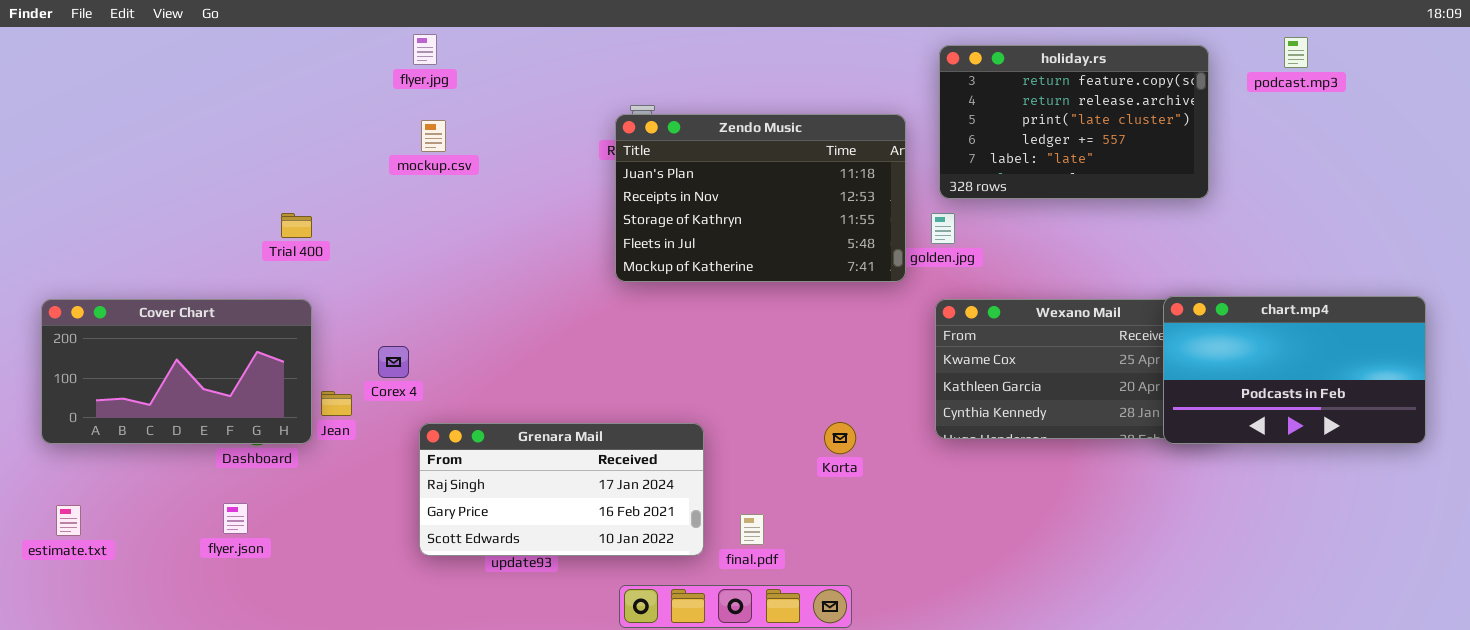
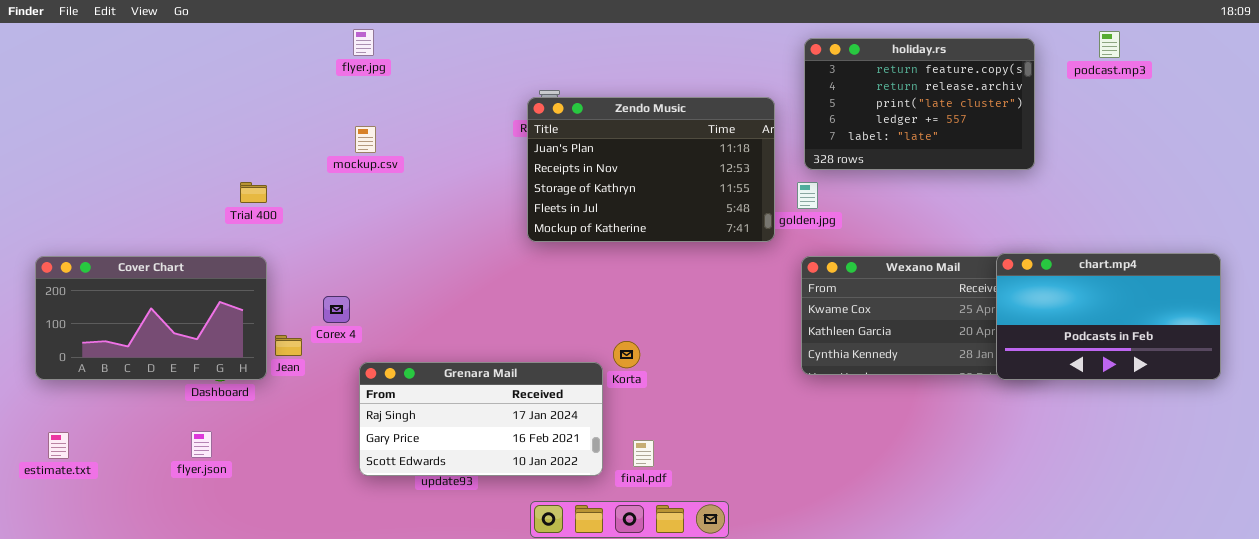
mockup.csv: [421,120,446,152] -> [355,126,376,153], moved
Korta: [824,422,856,454] -> [613,341,640,368], moved

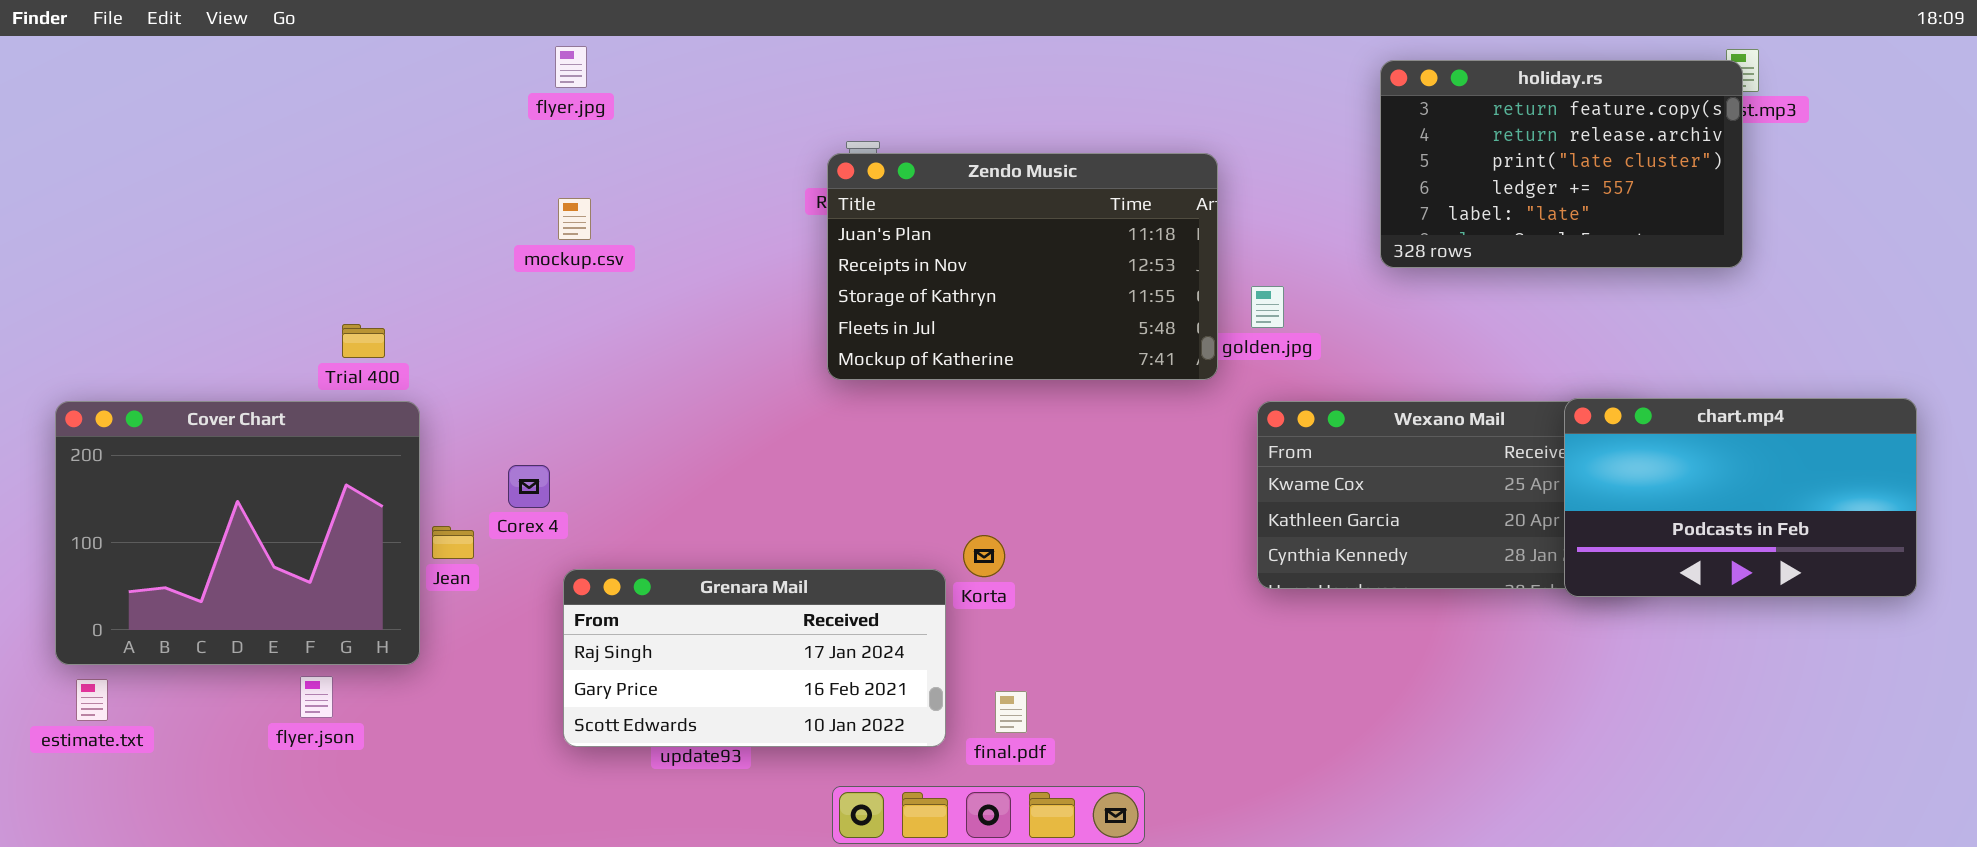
holiday.rs: [804,38,1035,170] -> [1380,60,1743,268], moved
Trial 400: [240,182,267,203] -> [342,324,385,358], moved
Cover Chart: [35,256,267,380] -> [55,401,420,665], resized

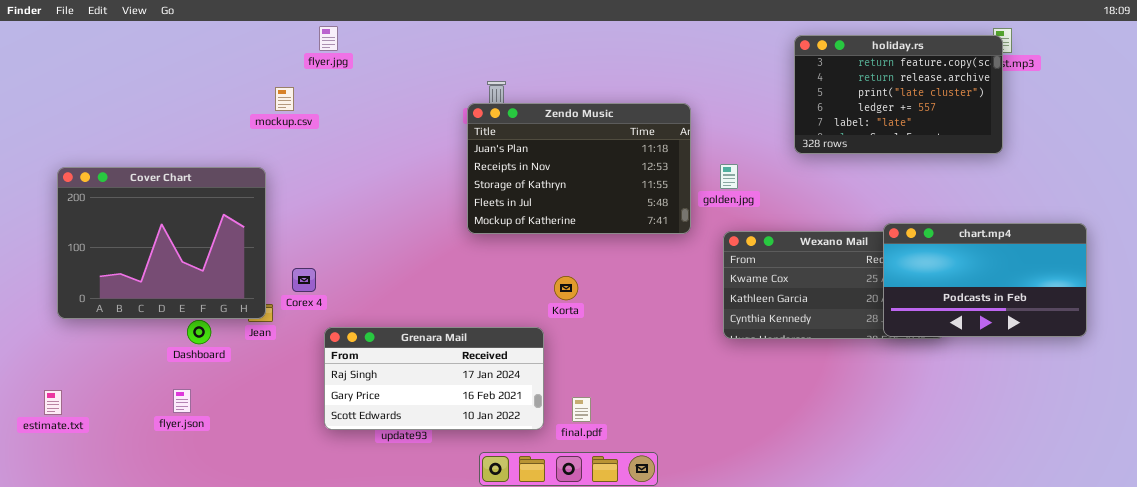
Zendo Music: [827,153,1218,380] -> [467,103,691,234], moved
mockup.csv: [558,198,591,240] -> [275,87,294,111], moved
chart.mp4: [1564,398,1917,597] -> [883,223,1087,337], moved
Cover Chart: [55,401,420,665] -> [57,167,266,319], moved
Korta: [963,535,1005,577] -> [554,276,578,300], moved

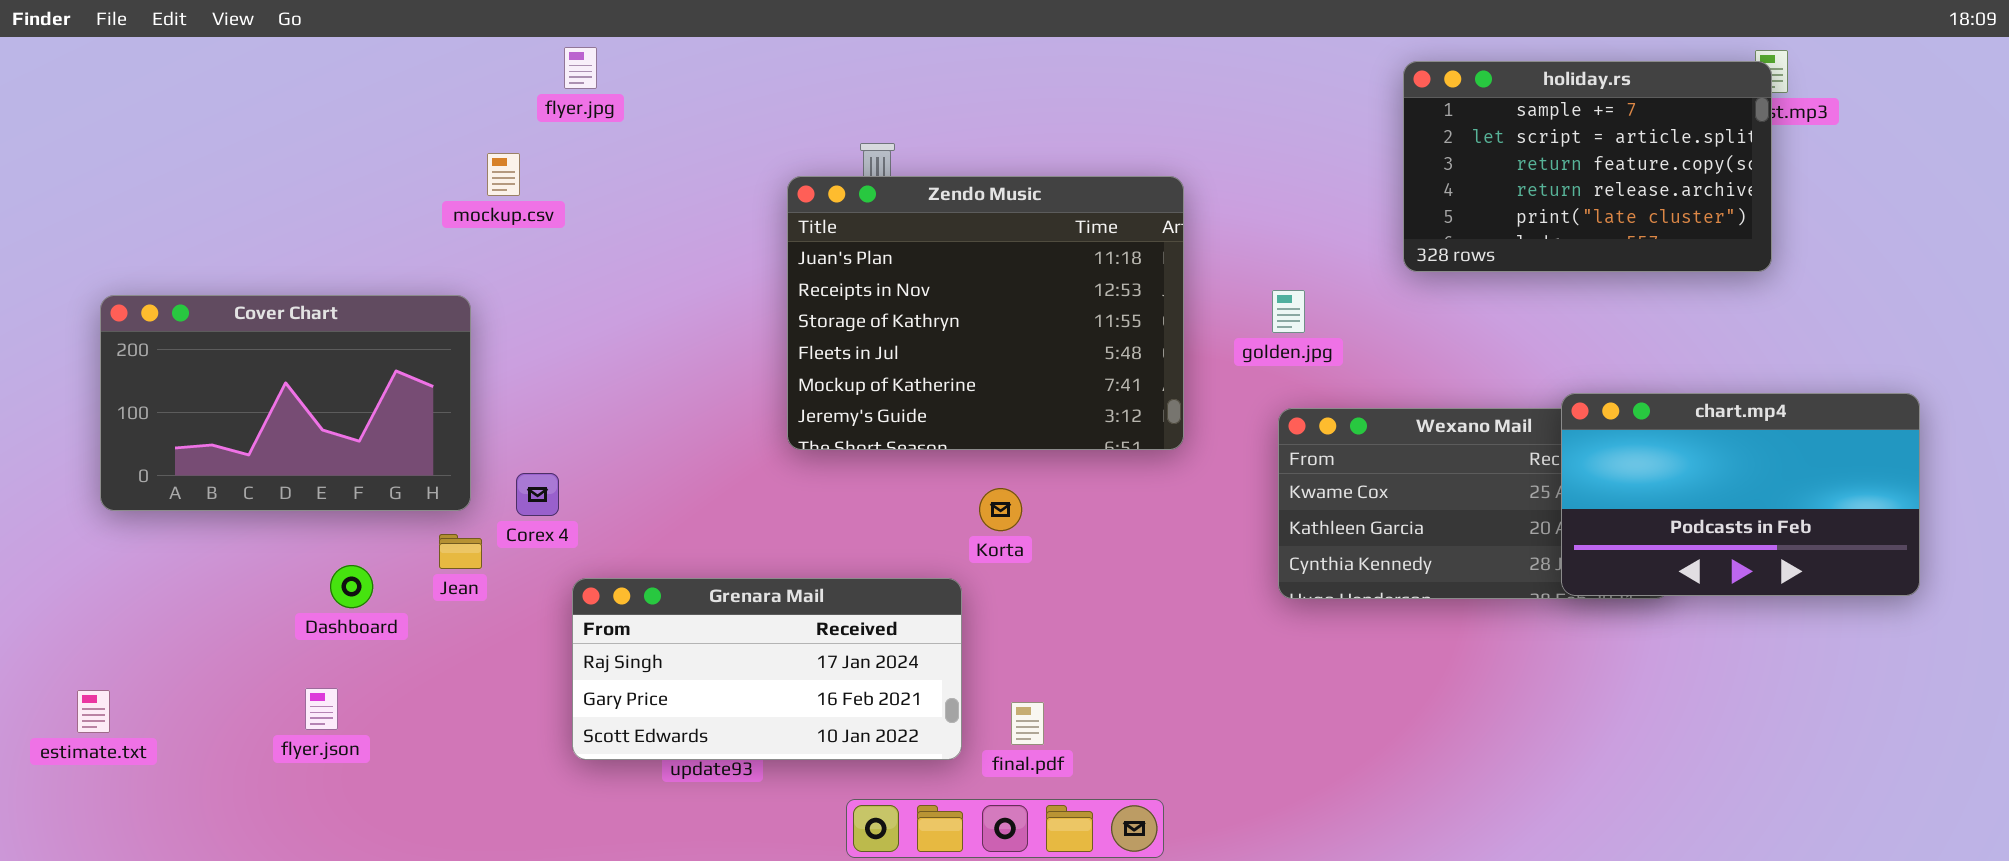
holiday.rs: [794,35,1003,154] -> [1403,61,1772,272], scrolled up 2 rows
Zendo Music: [467,103,691,234] -> [787,176,1184,450], moved, resized
Cover Chart: [57,167,266,319] -> [100,295,471,511], resized

